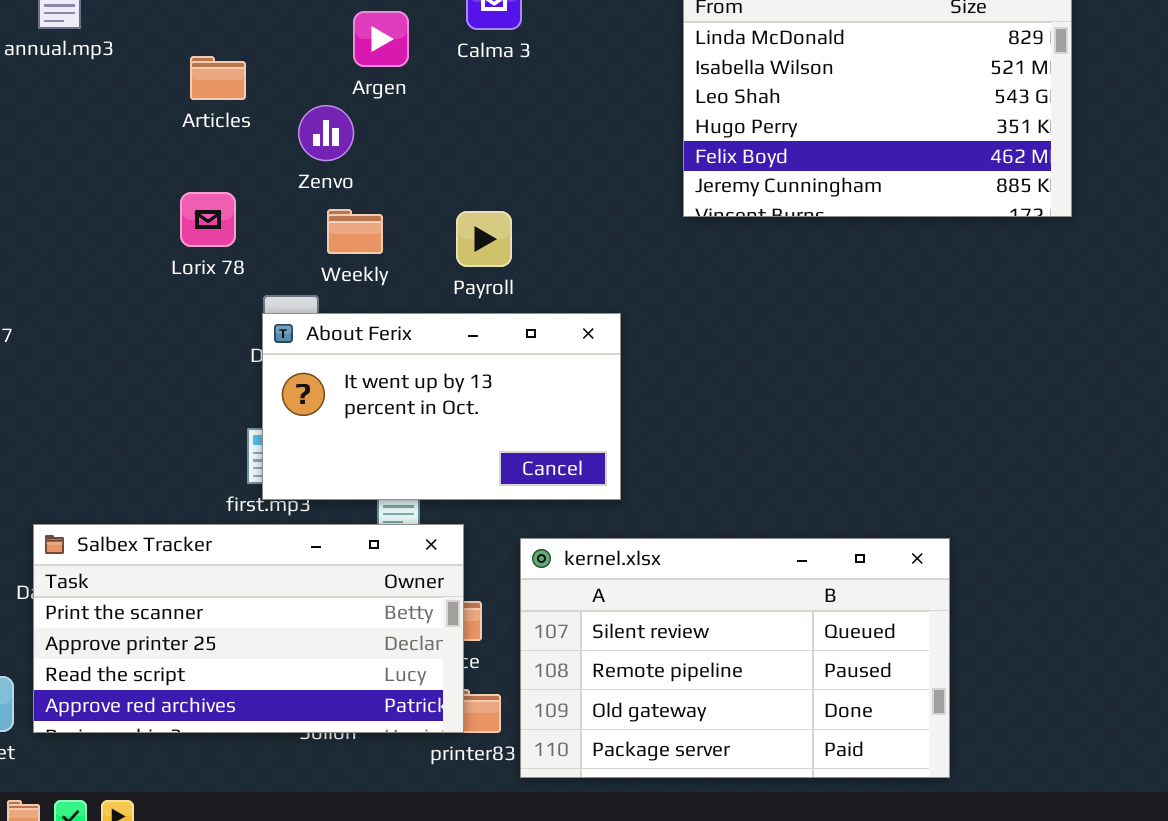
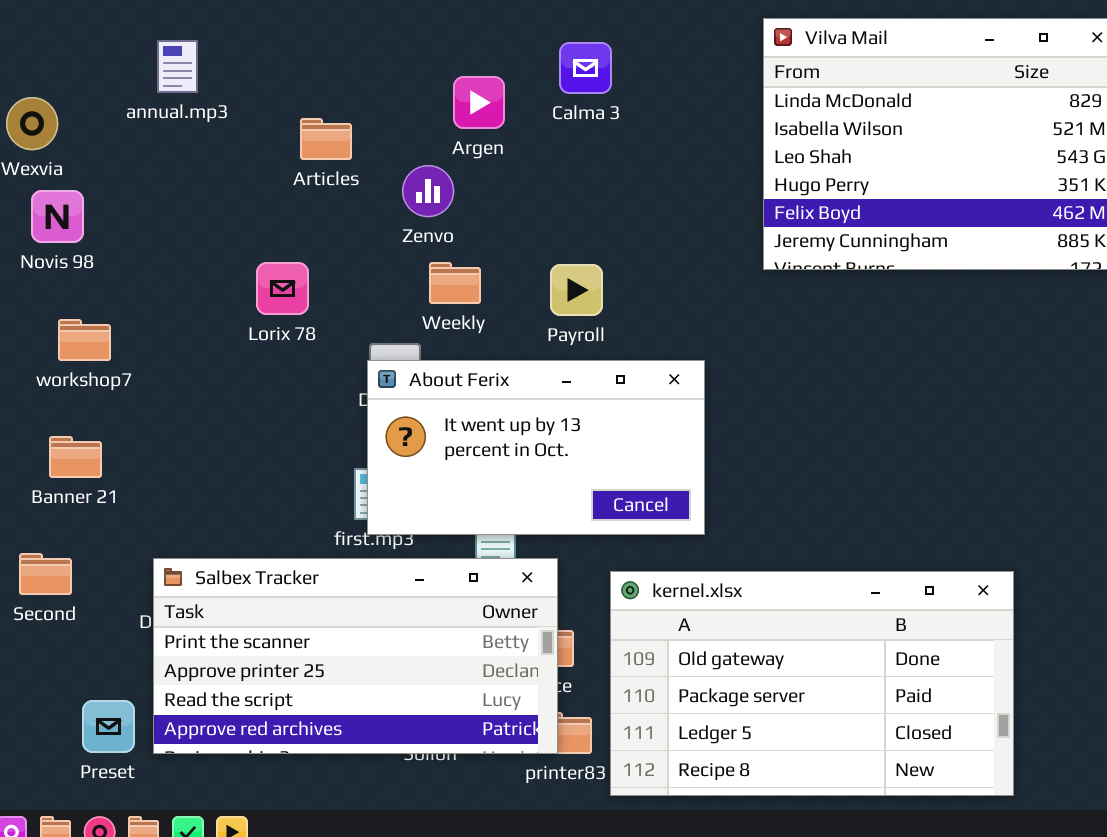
Lorix 78: [180,192,236,247] -> [256,262,309,315], moved
kernel.xlsx: [520,538,950,778] -> [610,571,1014,796], scrolled down 2 rows

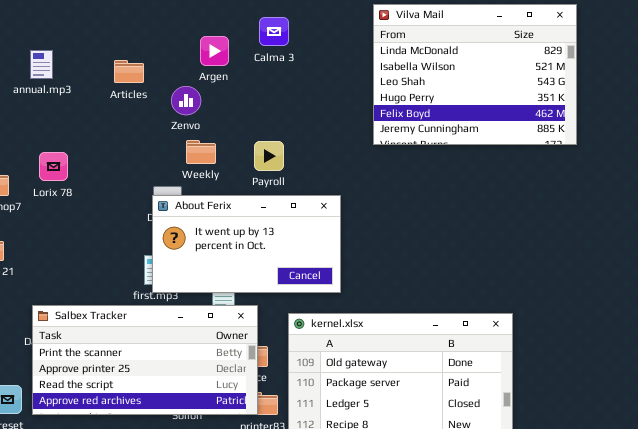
annual.mp3: [157,40,198,93] -> [30,50,53,79], moved
Lorix 78: [256,262,309,315] -> [39,152,68,181], moved

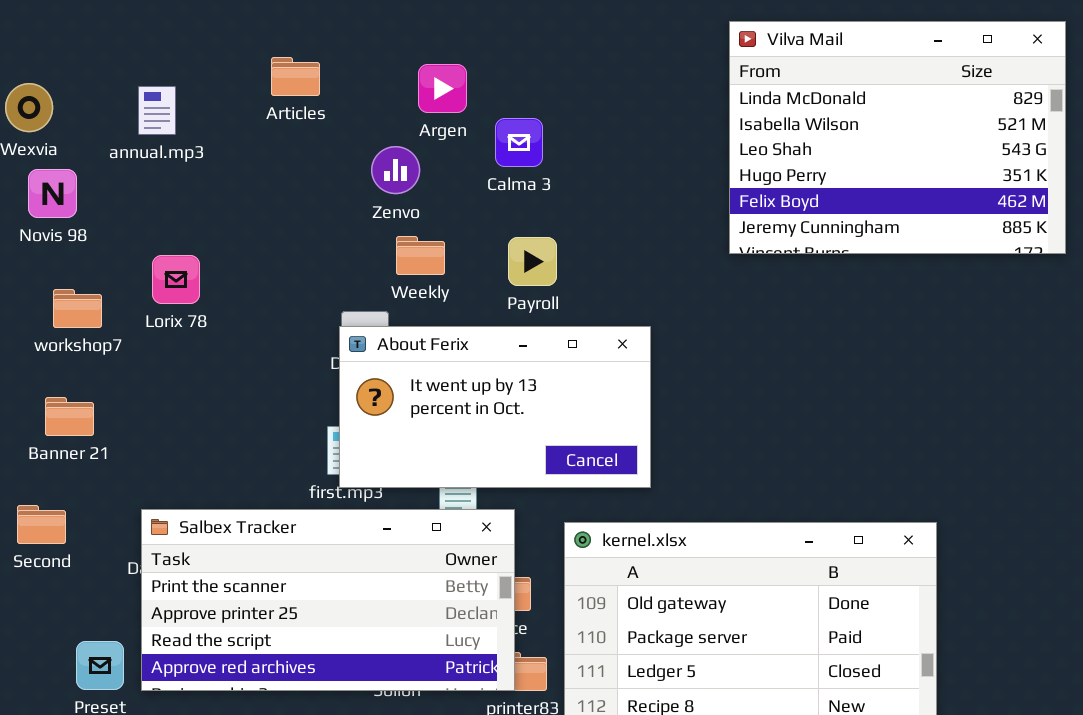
Vilva Mail: [373,4,577,145] -> [729,21,1066,254], moved
Calma 3: [259,17,289,46] -> [495,118,543,167], moved
Articles: [114,60,144,83] -> [271,57,320,96], moved

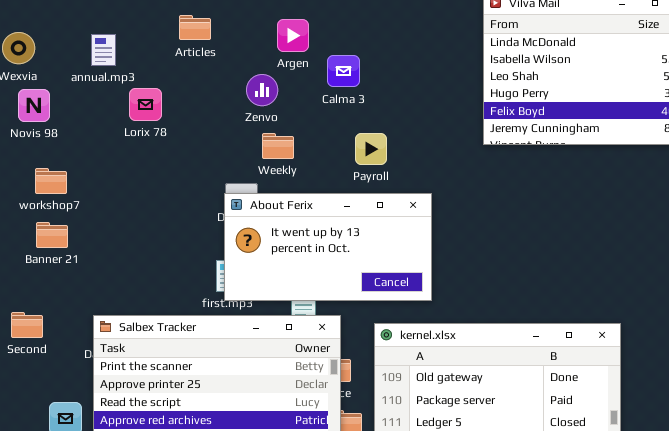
Payroll: [508,237,557,286] -> [355,133,387,165], moved
Lorix 78: [152,255,200,304] -> [129,88,162,121], moved
Banner 21: [45,397,94,436] -> [36,222,68,248], moved

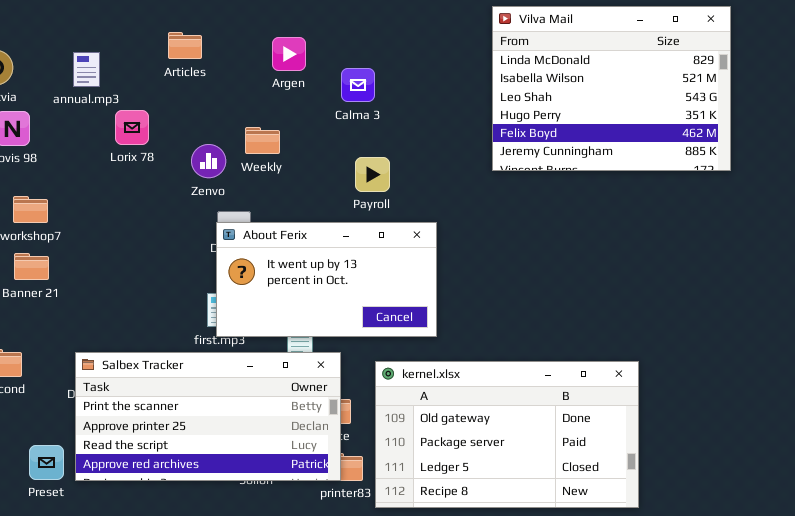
Calma 3: [327,55,360,87] -> [341,68,375,102], moved
Zenvo: [246,74,278,106] -> [191,144,226,178], moved
Weekly: [262,133,294,159] -> [245,127,280,154], moved

